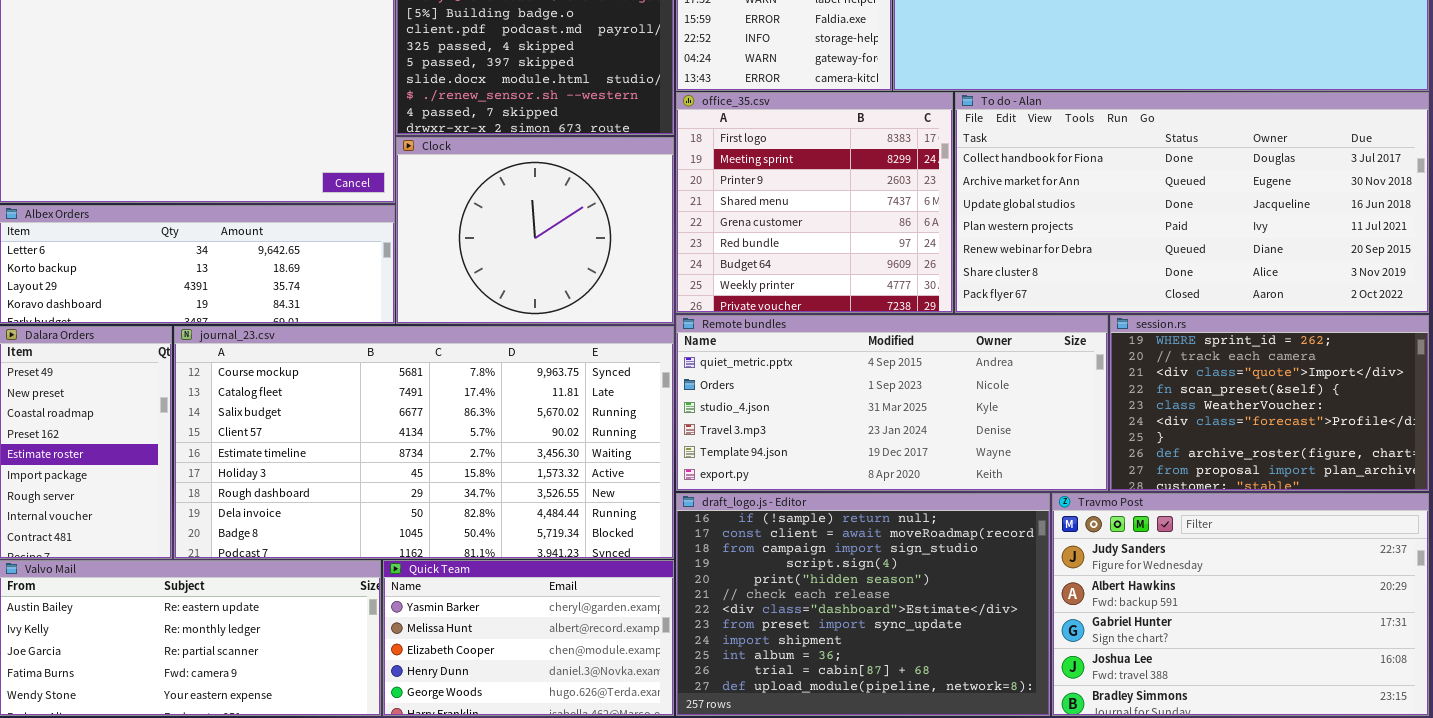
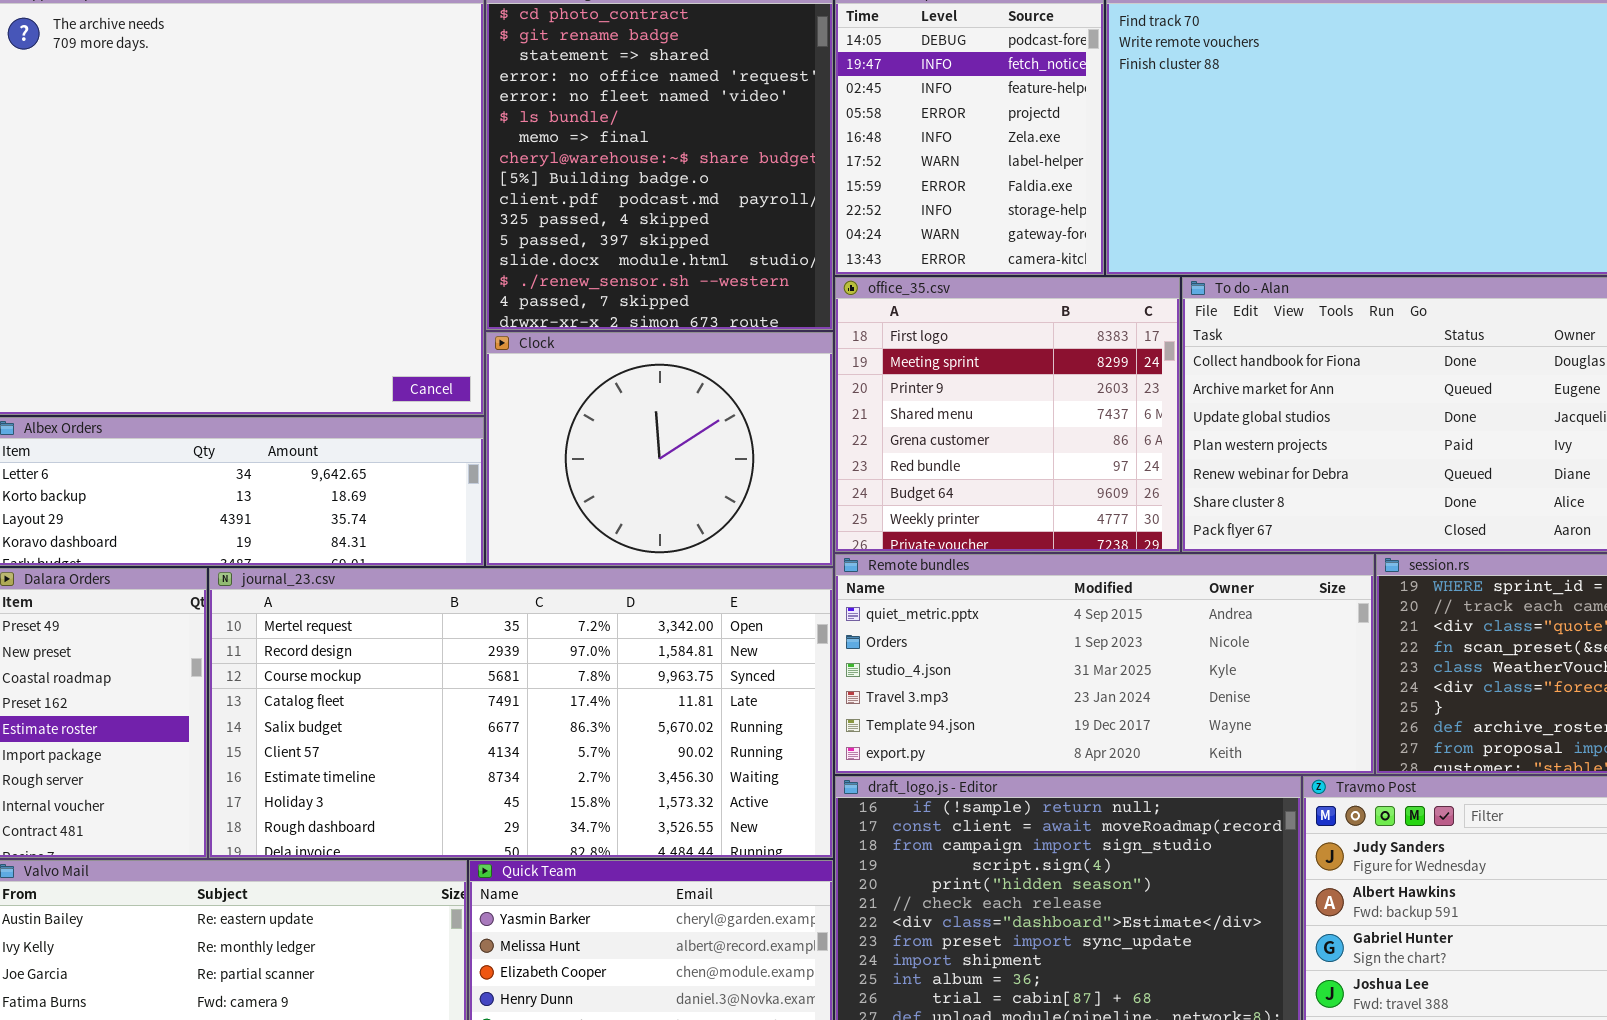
journal_23.csv: [174,326,674,559] -> [209,568,833,858], scrolled up 2 rows

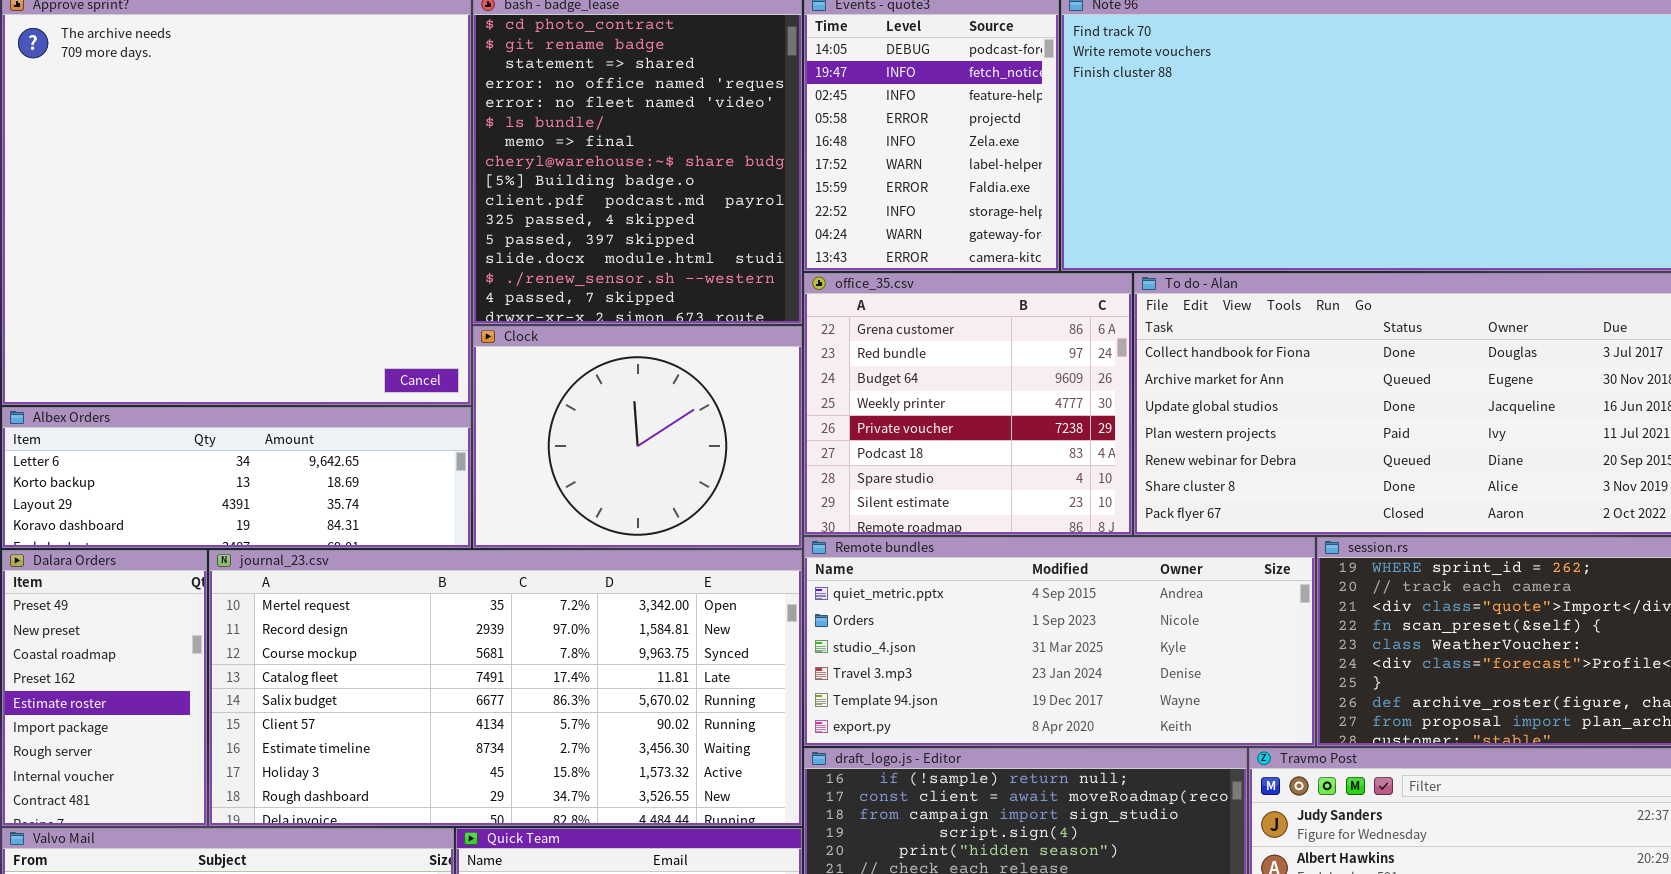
office_35.csv: [835,277,1180,552] -> [804,273,1132,535], scrolled down 4 rows

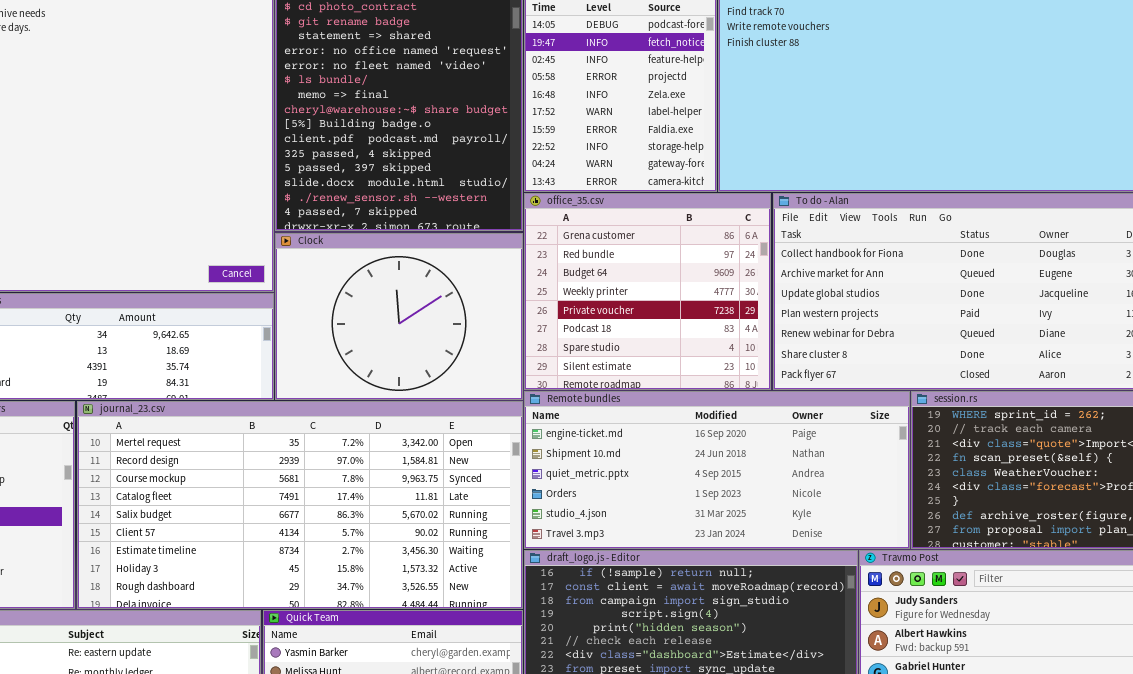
Remote bundles: [804,537,1315,746] -> [524,391,910,549], scrolled up 2 rows

